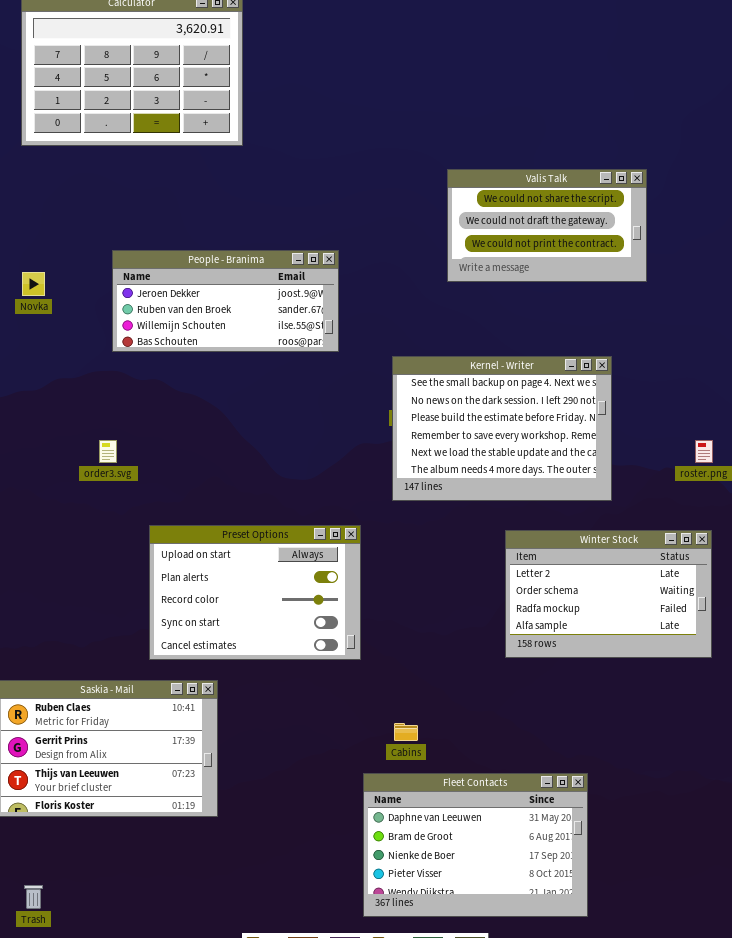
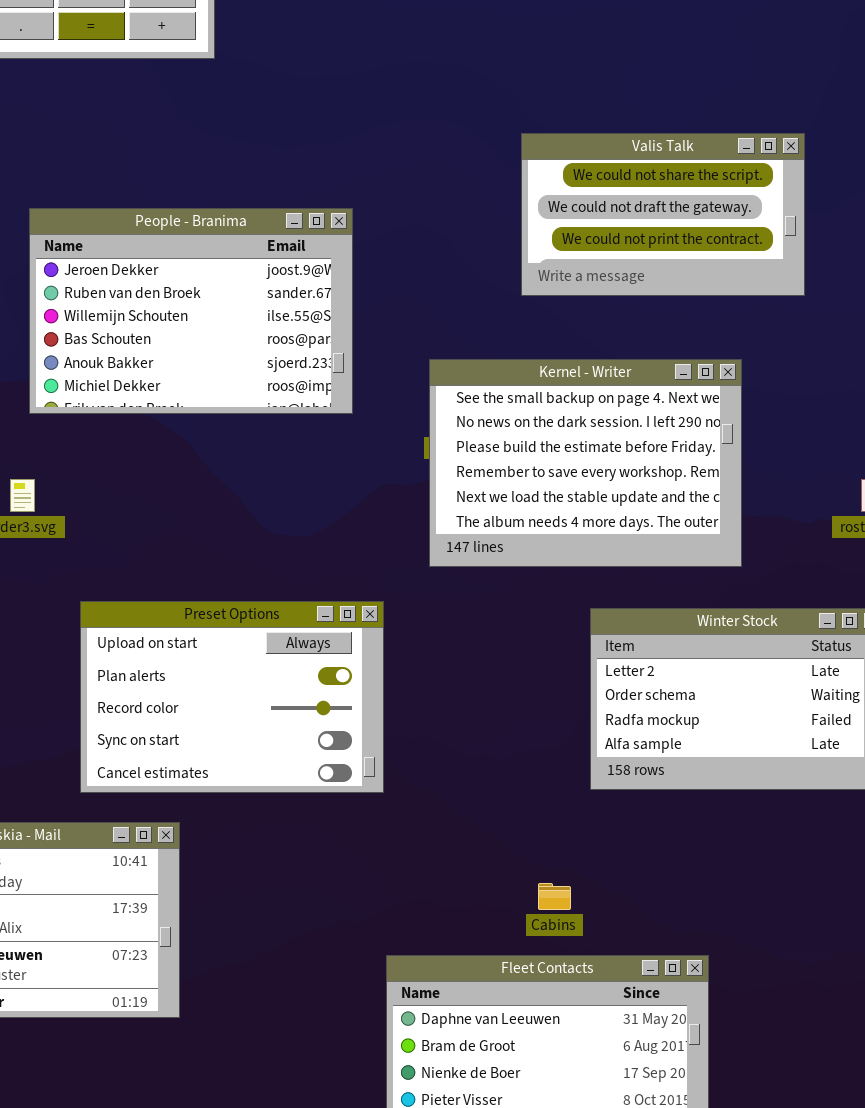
Valis Talk: [447,169,647,282] -> [521,133,805,296], moved
People - Branima: [112,250,339,352] -> [29,208,353,414], resized
Cabins: [394,723,418,741] -> [538,883,571,910], moved

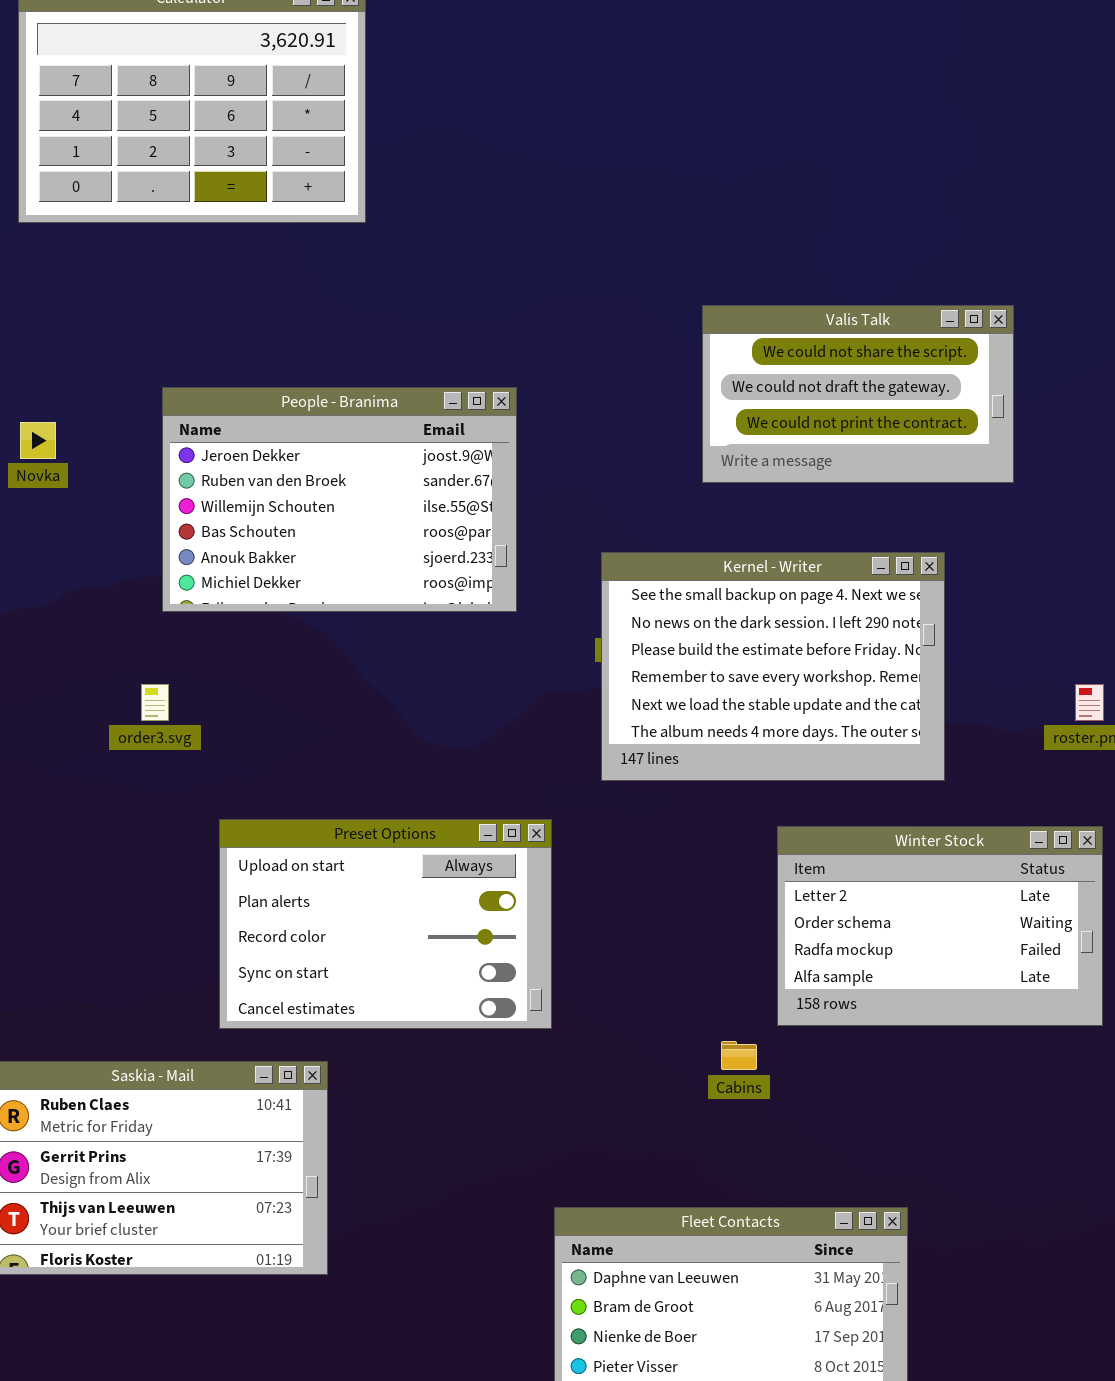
Cabins: [538,883,571,910] -> [721,1041,757,1070], moved

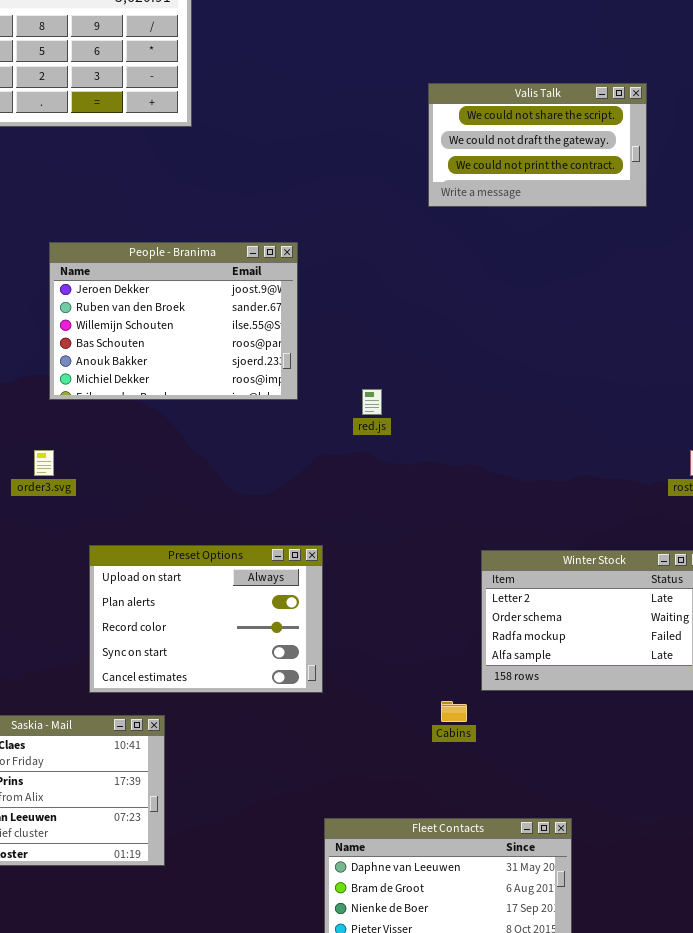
Valis Talk: [702,305,1014,483] -> [428,83,647,207], moved
Kernel - Writer: [601,552,945,781] -> none, closed

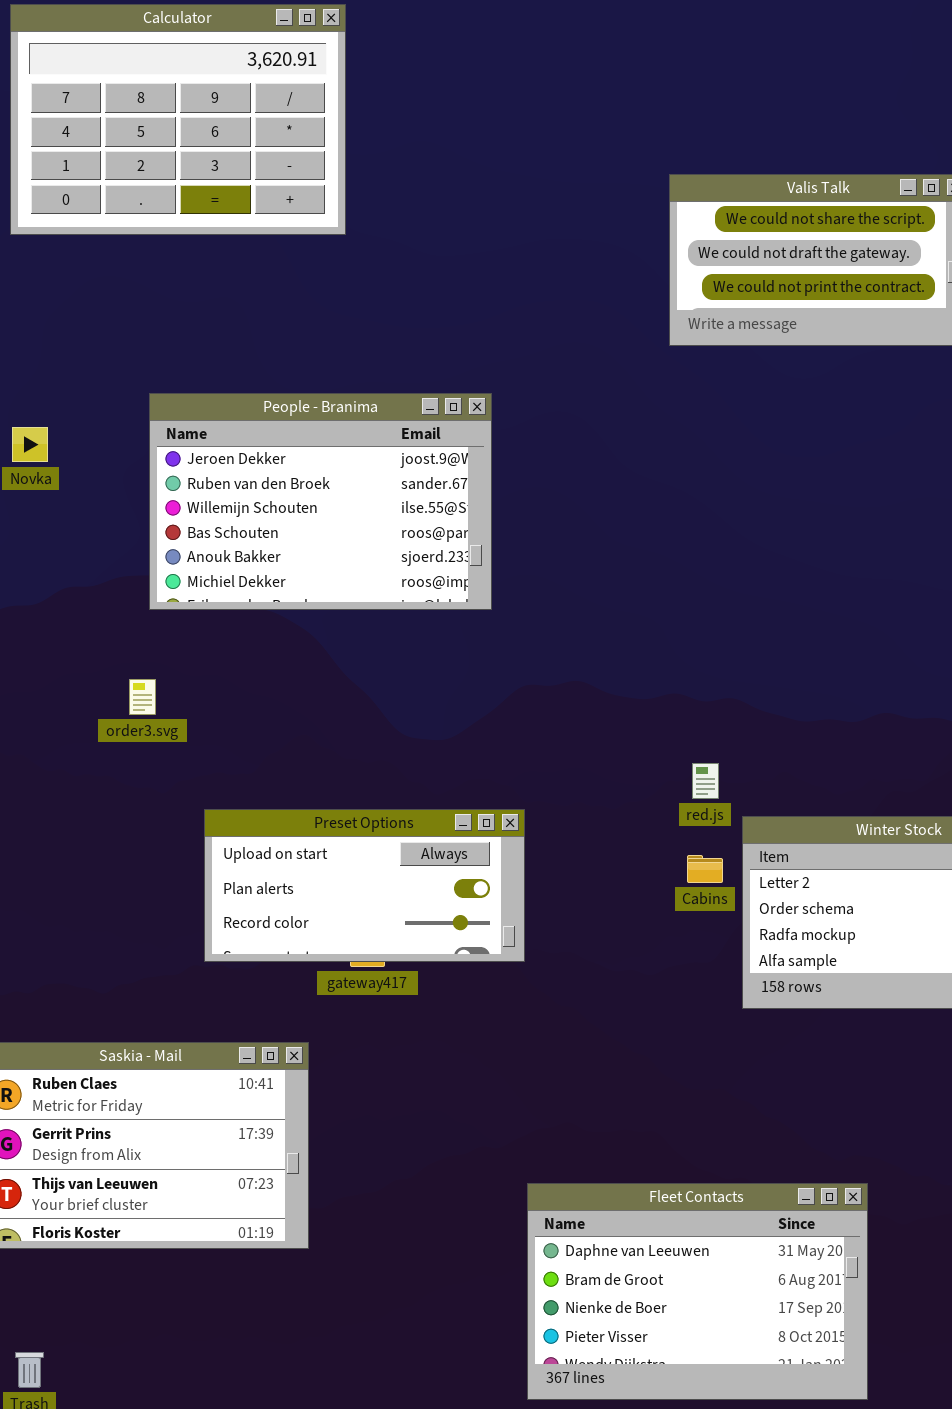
red.js: [362,389,382,415] -> [692,763,719,799], moved
Preset Options: [89,545,323,693] -> [204,809,525,962], resized
Cabins: [441,701,467,722] -> [687,855,723,883], moved

